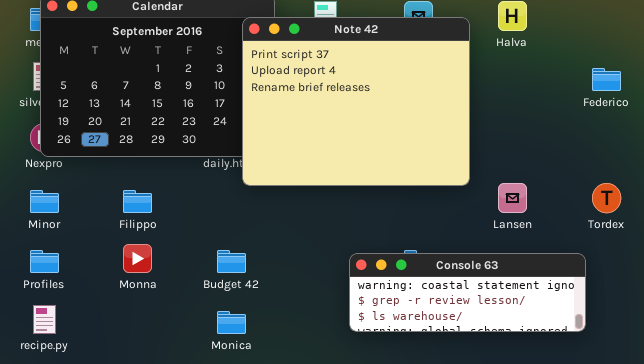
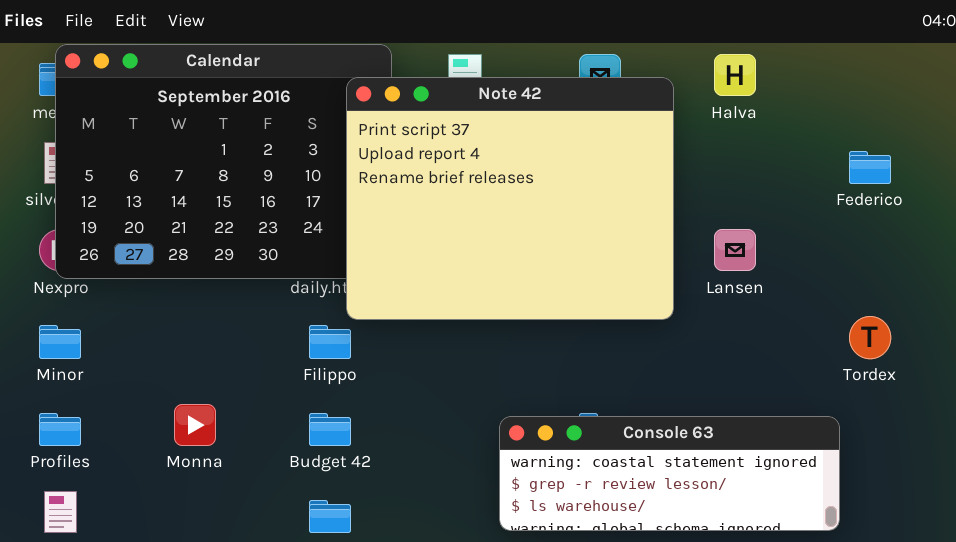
Lansen: [498,183,527,213] -> [714,229,756,271], moved
Filippo: [123,190,152,213] -> [309,325,351,359], moved

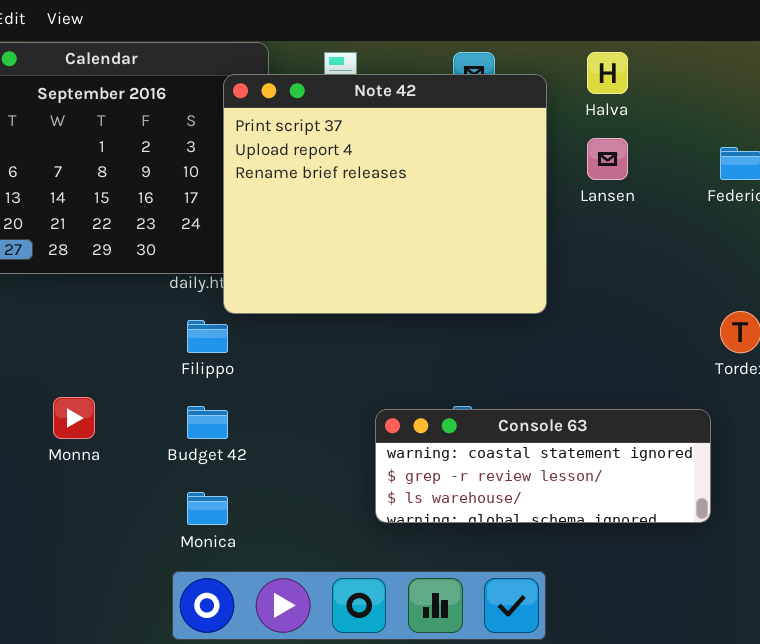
Lansen: [714,229,756,271] -> [587,138,628,180], moved

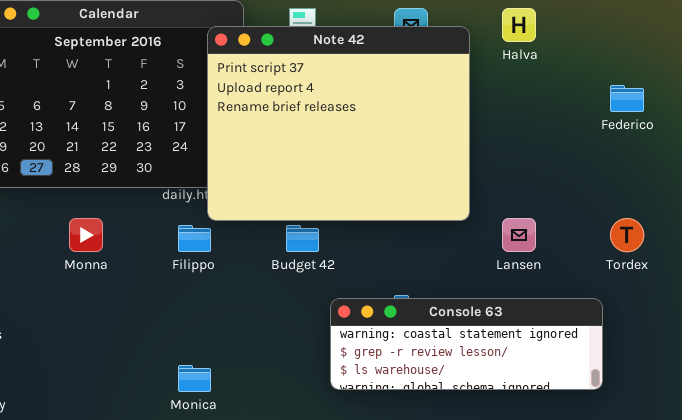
Lansen: [587,138,628,180] -> [502,218,536,252], moved
Monna: [53,397,95,439] -> [69,218,103,252], moved
Budget 42: [187,406,228,439] -> [286,225,319,252], moved

